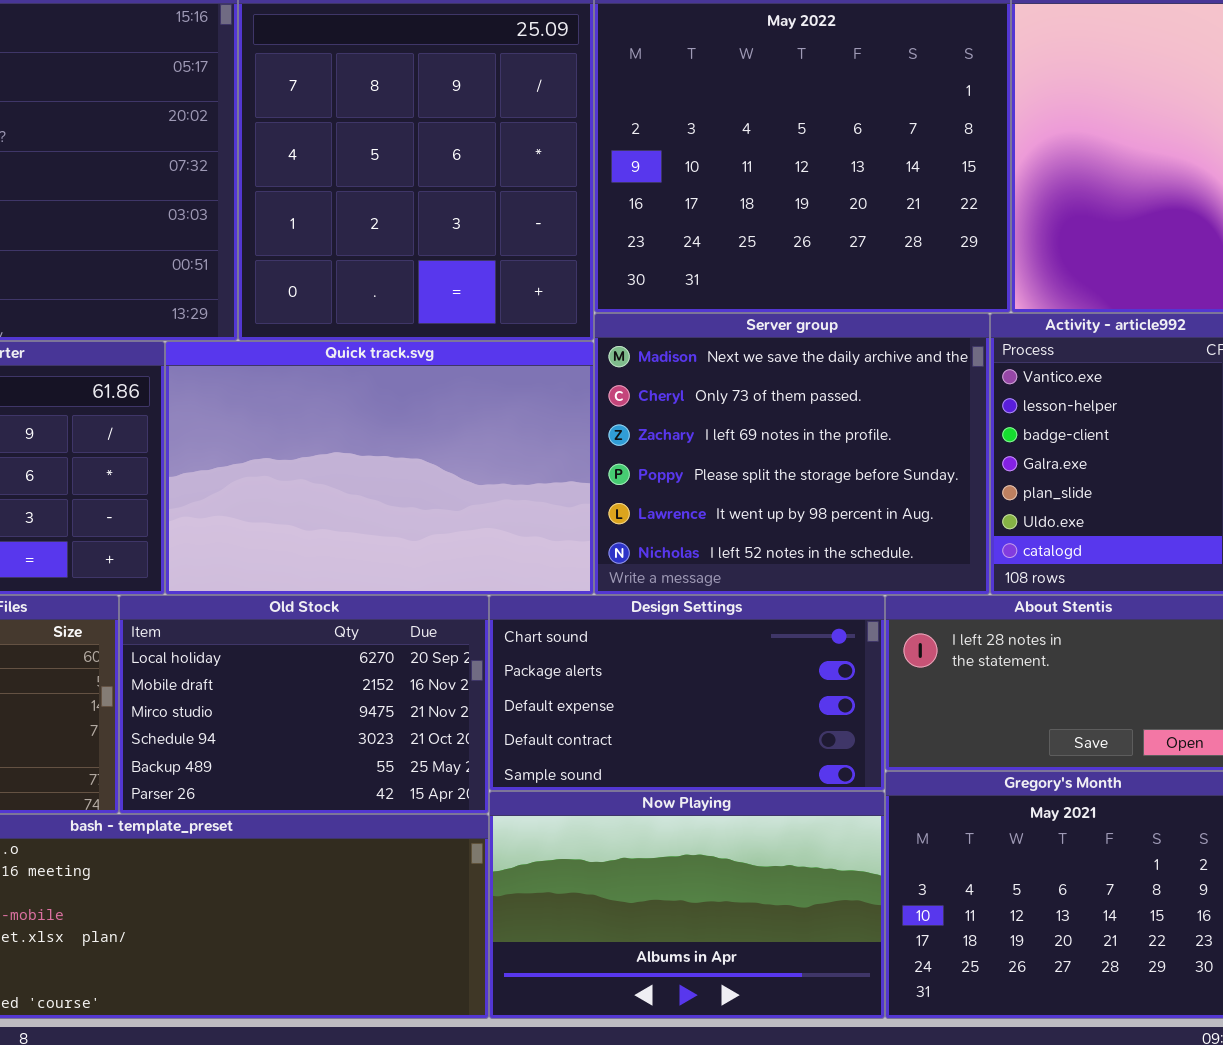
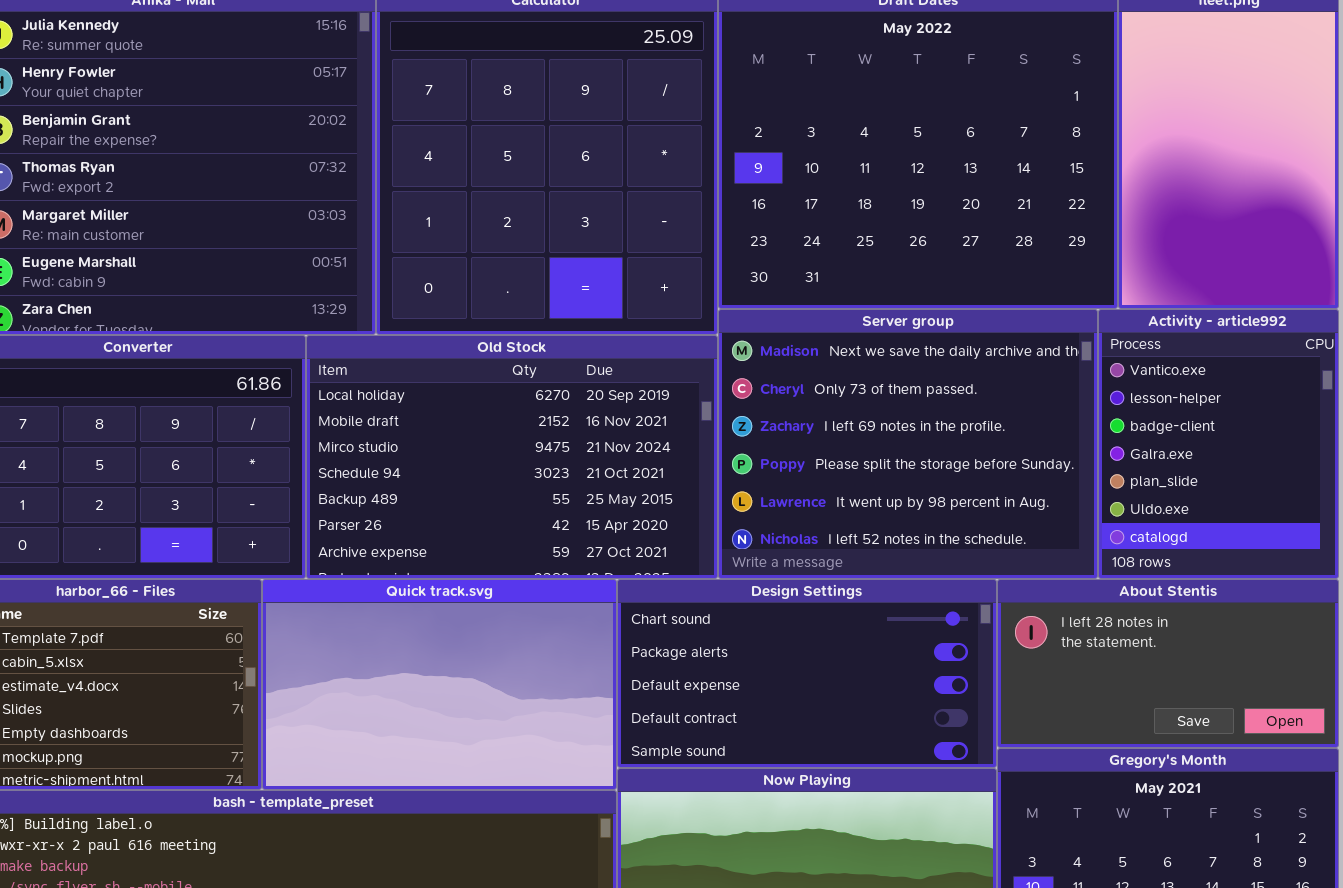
Quick track.svg: [165,341,594,595] -> [262,579,617,790], moved, resized
Old Stock: [119,595,489,814] -> [306,335,718,579], moved, resized

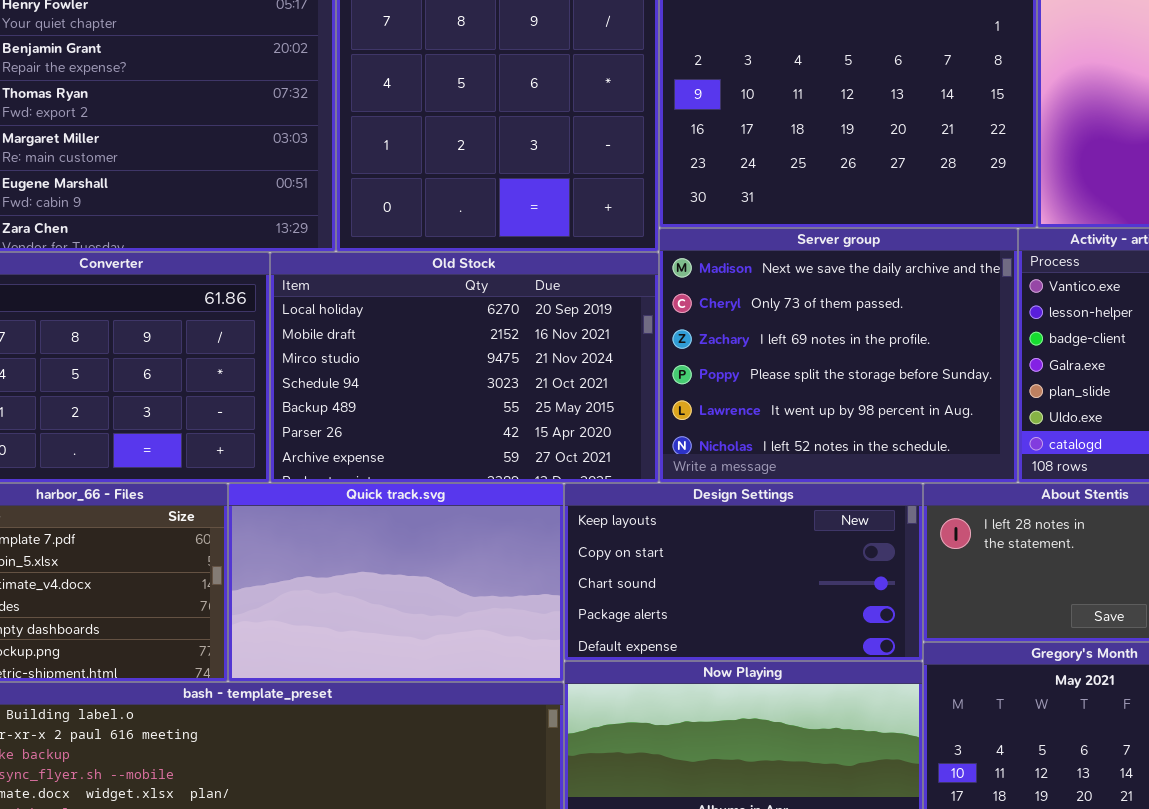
Design Settings: [617,579,997,768] -> [564,483,923,661], scrolled up 2 rows

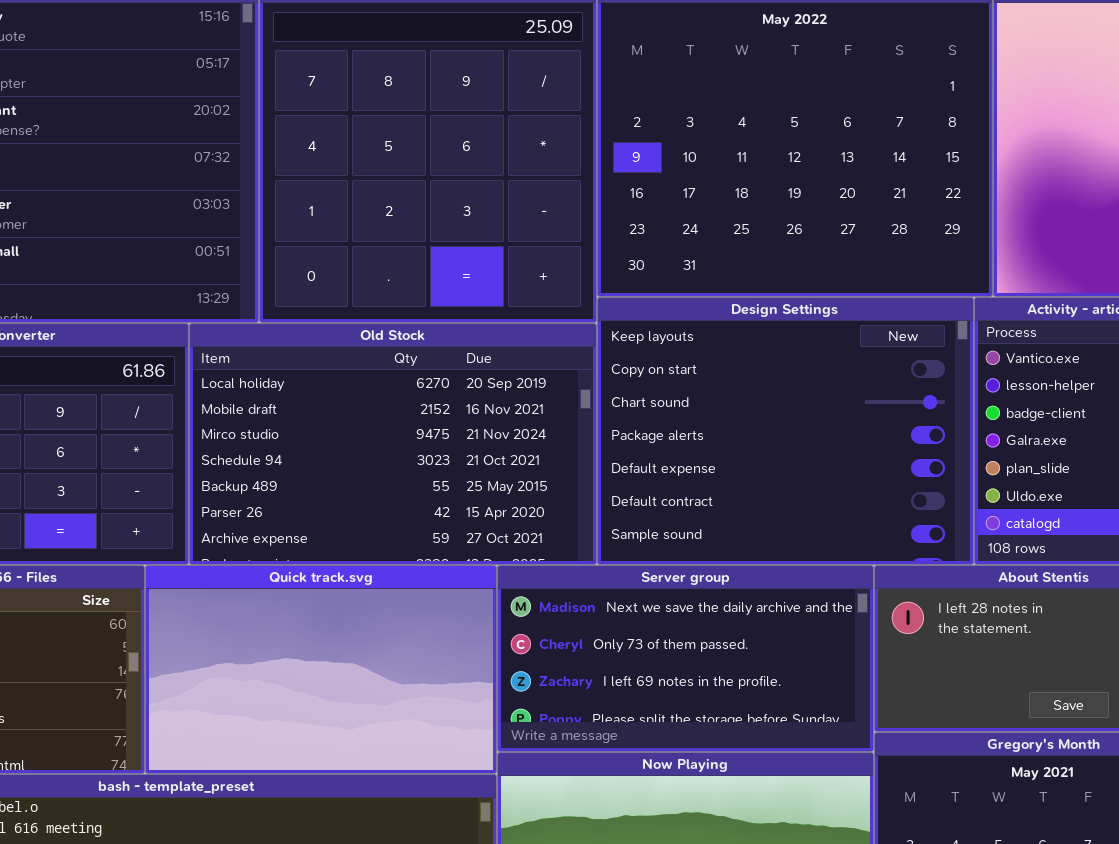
Server group: [659,228,1018,483] -> [497,565,874,752], moved, resized
Design Settings: [564,483,923,661] -> [597,297,974,565], moved, resized

